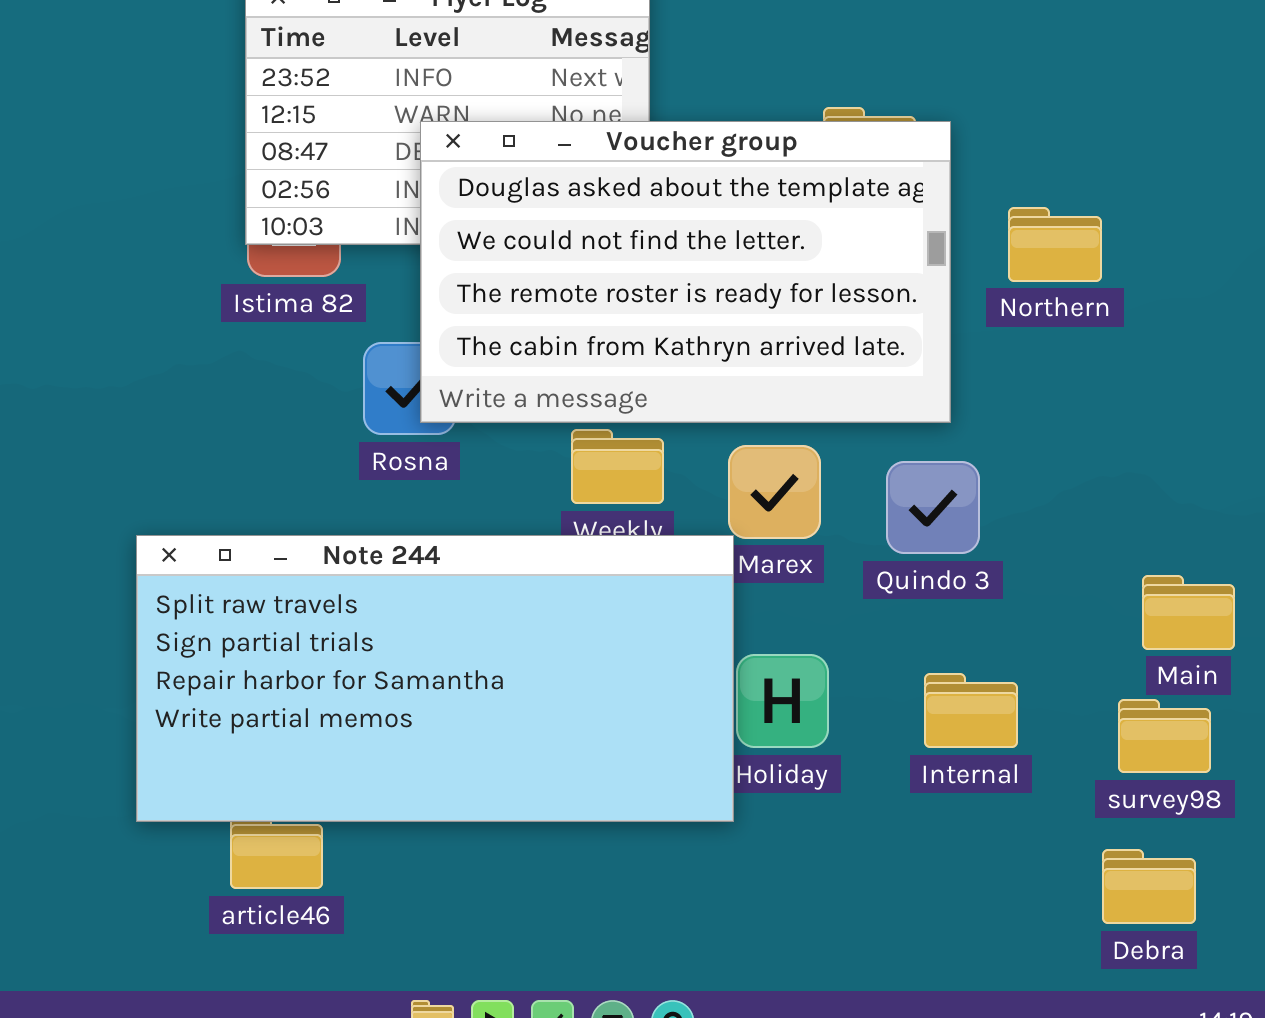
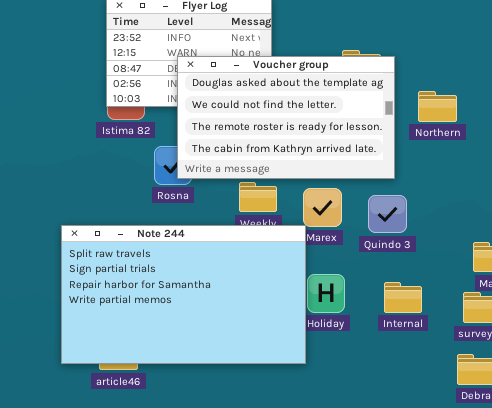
Note 244: [136,535,734,822] -> [61,225,306,364], resized

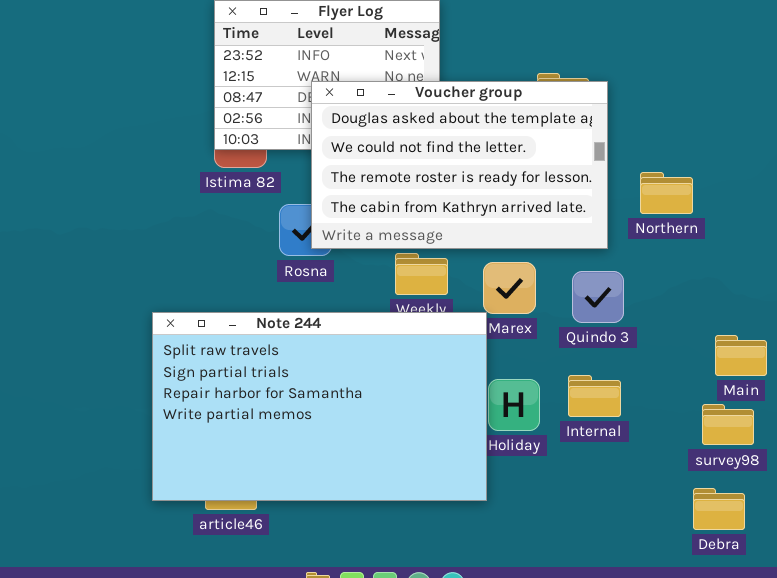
Northern: [418,91,457,122] -> [640,172,693,214], moved
Internal: [384,282,422,313] -> [568,375,621,417], moved

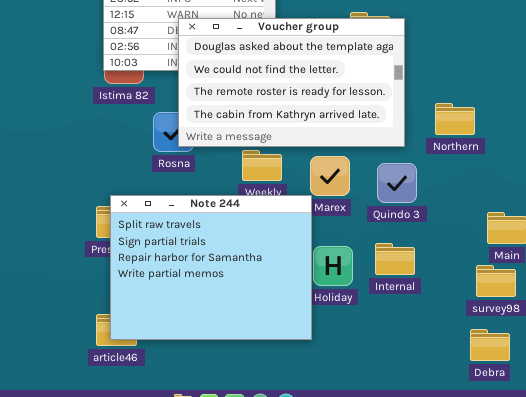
Northern: [640,172,693,214] -> [435,103,475,135], moved
Note 244: [152,312,487,501] -> [110,195,312,340], resized

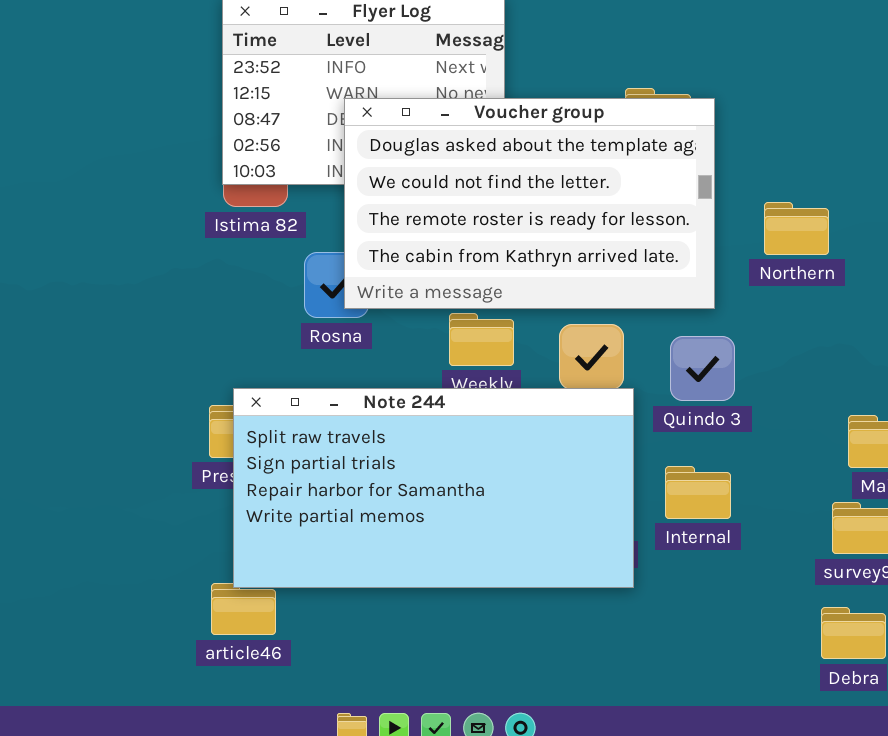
Northern: [435,103,475,135] -> [764,202,829,255], moved
Note 244: [110,195,312,340] -> [233,388,634,588], resized

